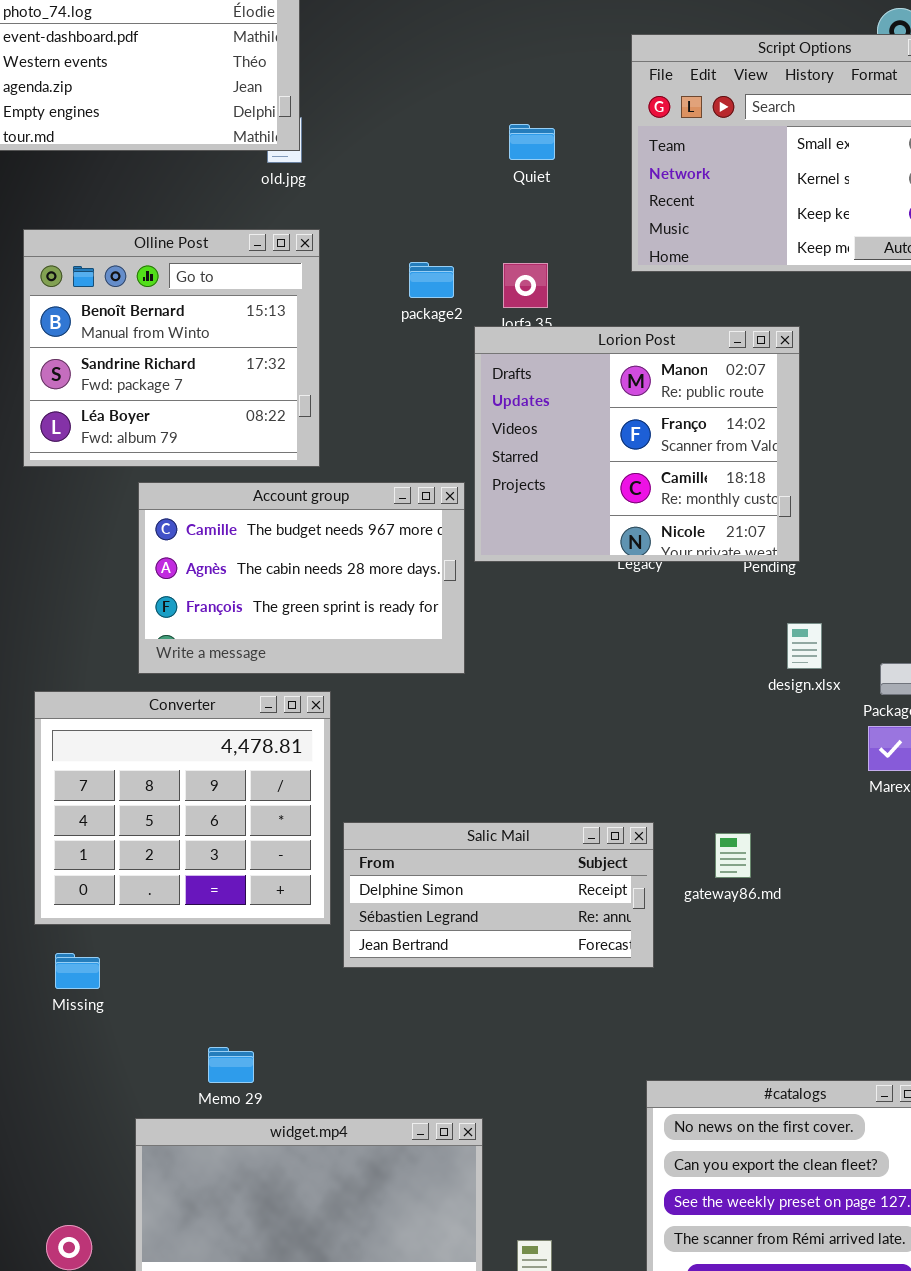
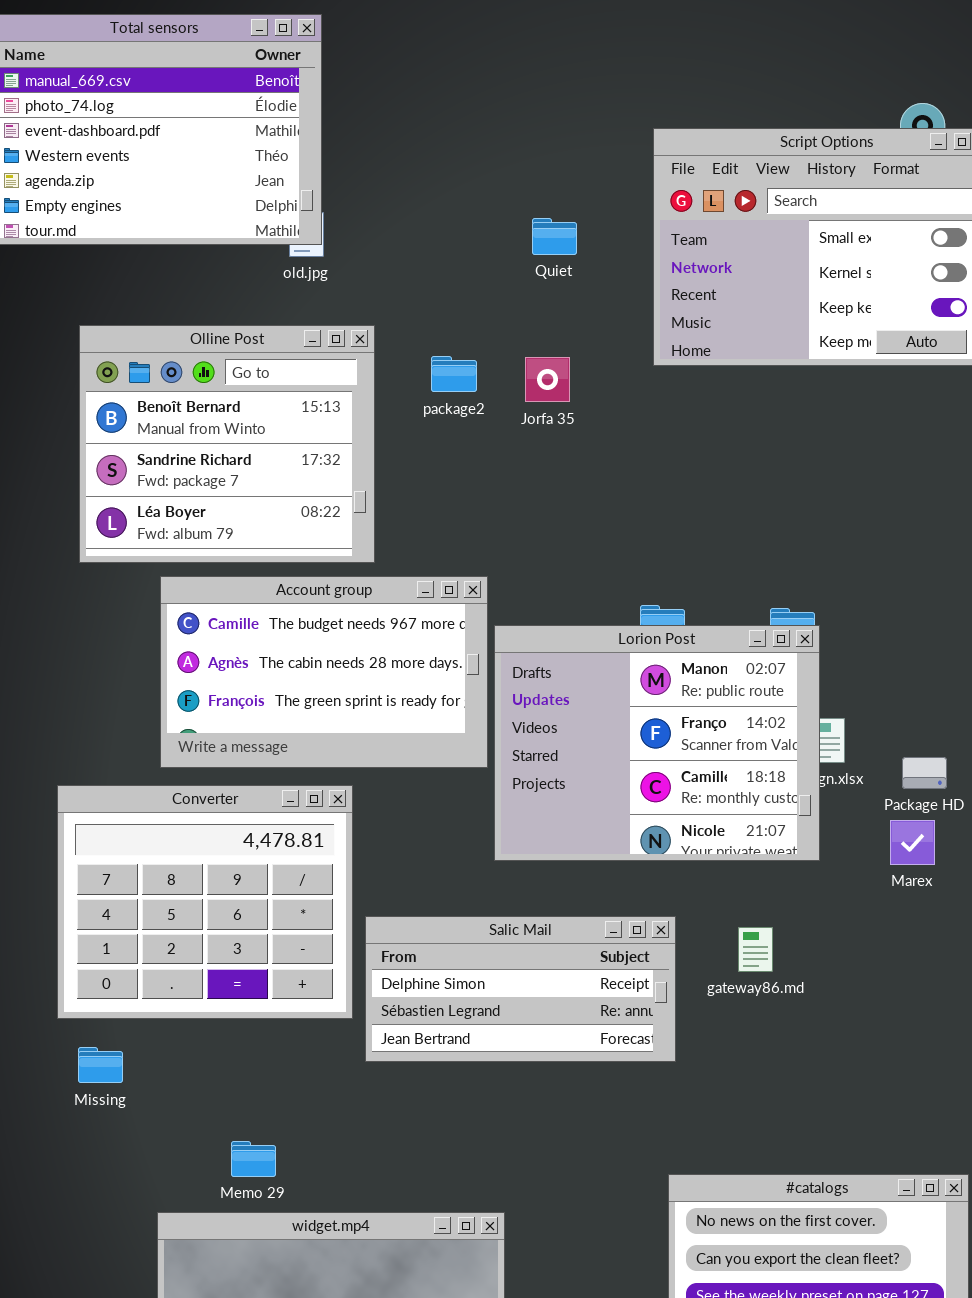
Olline Post: [23,229,320,467] -> [79,325,375,563], moved
Lorion Post: [474,326,800,562] -> [494,625,820,861], moved

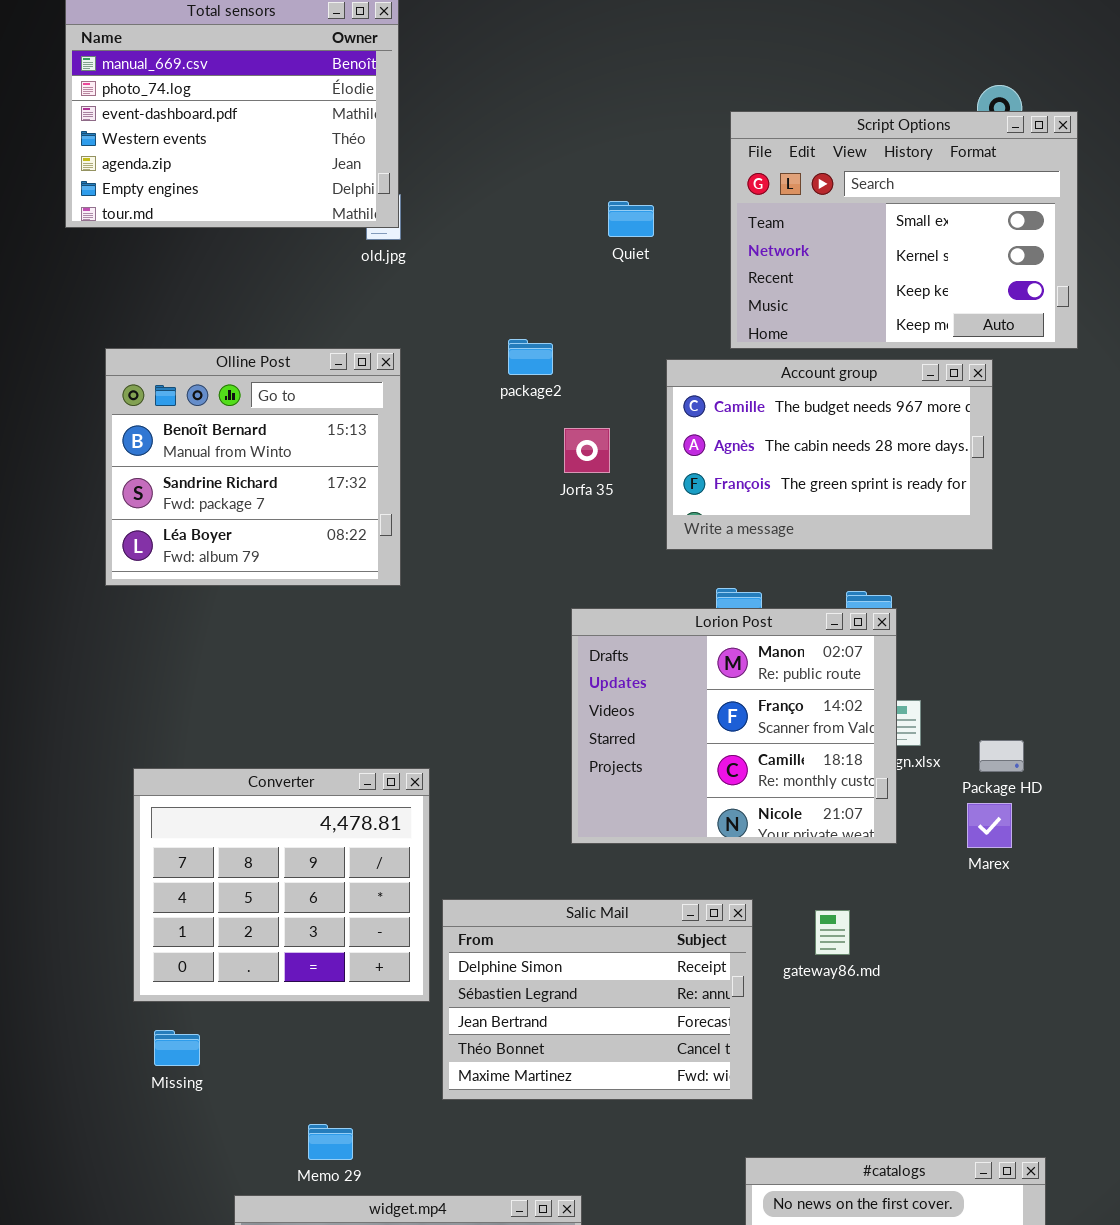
Olline Post: [79,325,375,563] -> [105,348,401,586], moved
Jorfa 35: [525,357,570,402] -> [564,428,610,473], moved
Account group: [160,576,488,768] -> [666,359,993,550], moved
Salic Mail: [365,916,676,1062] -> [442,899,753,1100], resized

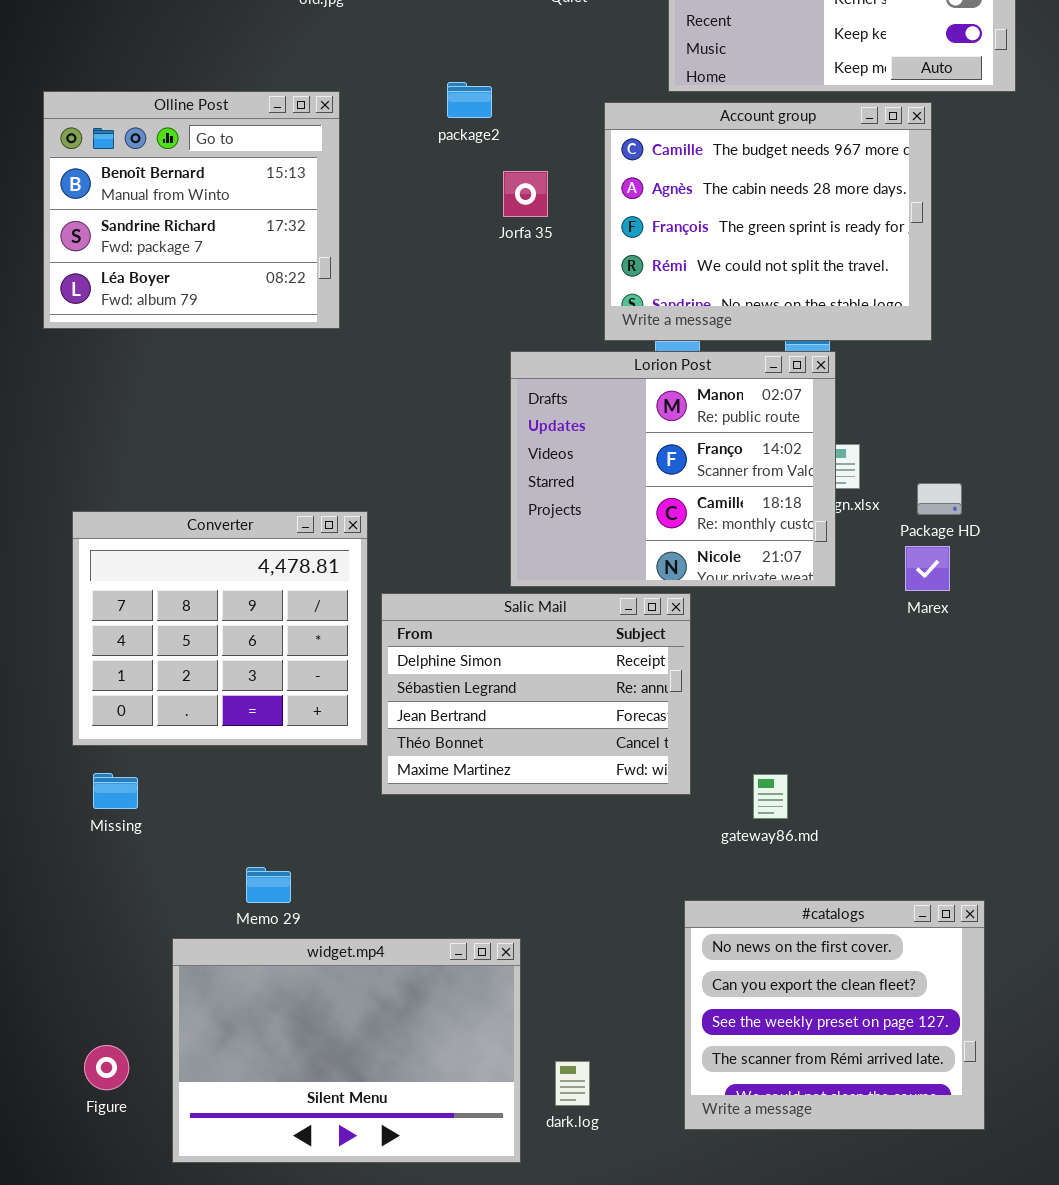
Account group: [666,359,993,550] -> [604,102,932,341], resized
Salic Mail: [442,899,753,1100] -> [381,593,691,795], moved
gateway86.md: [815,910,850,955] -> [753,774,788,819], moved

